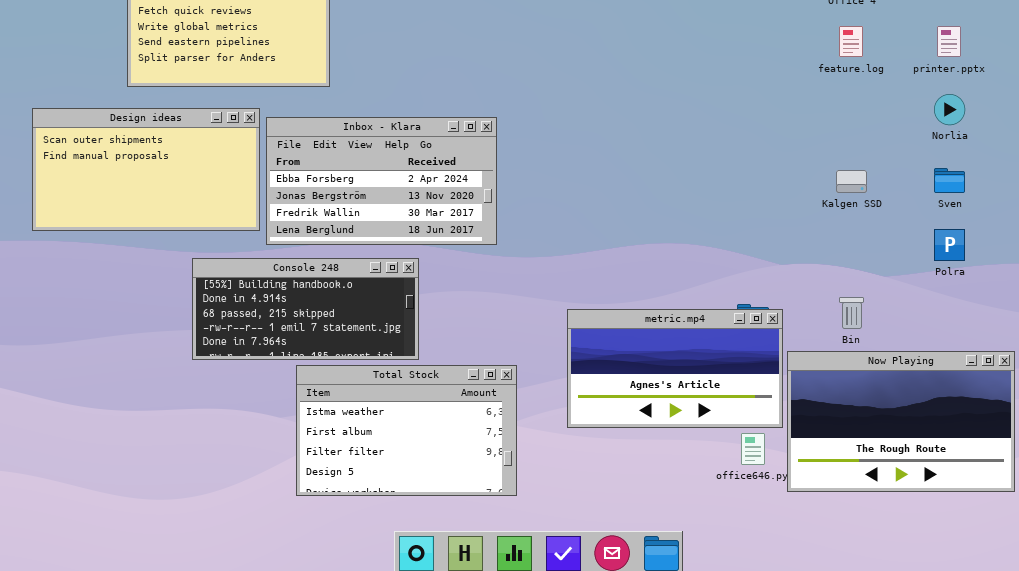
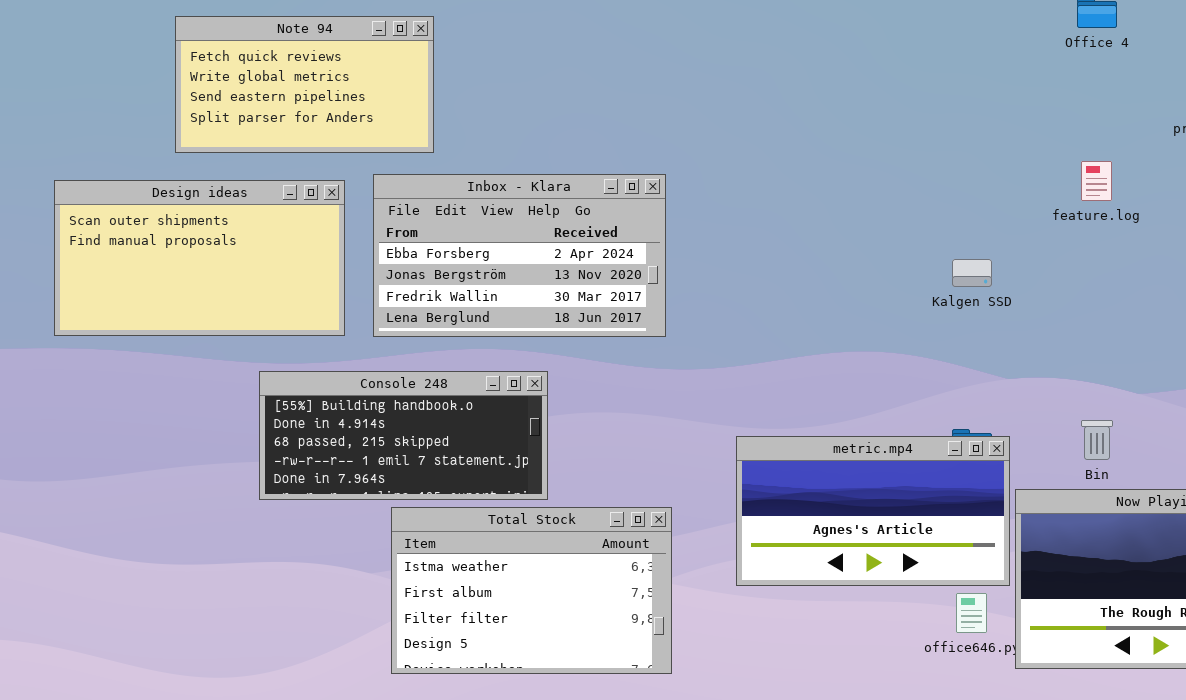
feature.log: [839,26,863,57] -> [1081,161,1112,201], moved
Inbox - Klara: [266,117,497,245] -> [373,174,666,337], moved
Kalgen SSD: [836,170,867,193] -> [952,259,992,287], moved

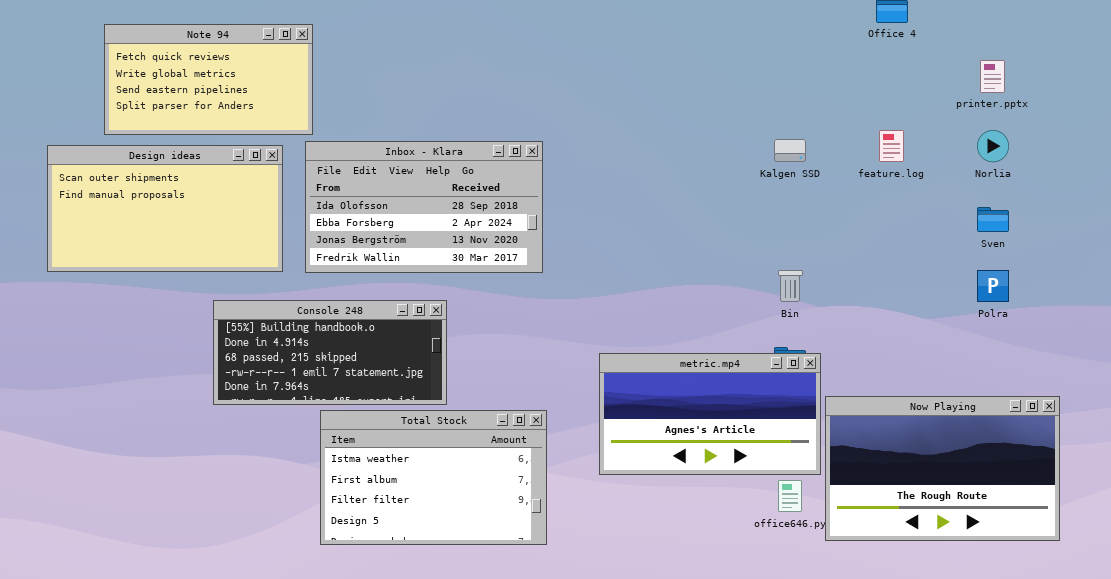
Note 94: [175,16,434,153] -> [104,24,313,135], moved
Inbox - Klara: [373,174,666,337] -> [305,141,543,273], scrolled up 1 row
Kalgen SSD: [952,259,992,287] -> [774,139,806,162], moved
Bin: [1081,420,1113,460] -> [778,270,803,302], moved

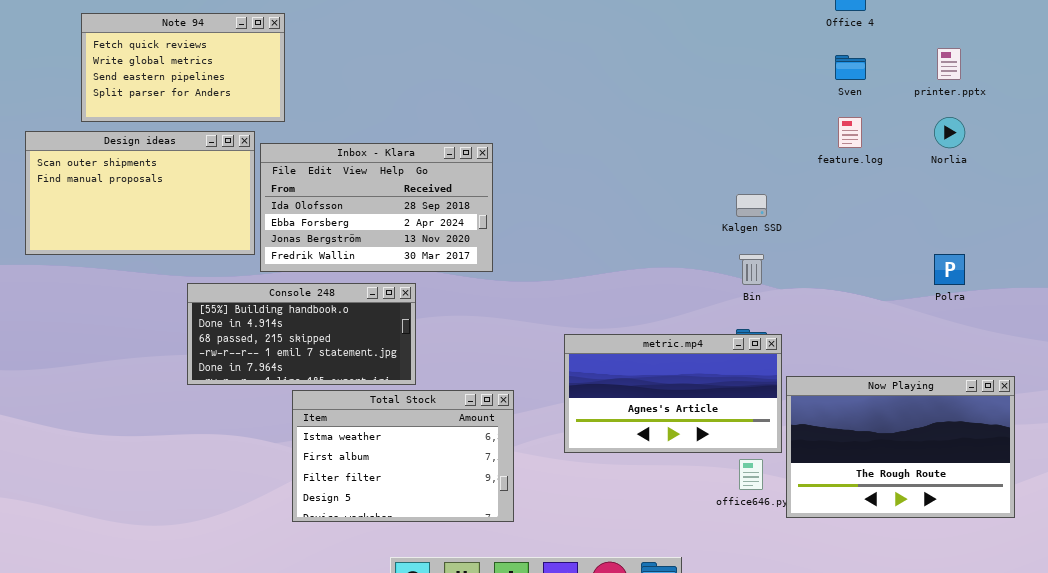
Kalgen SSD: [774,139,806,162] -> [736,194,767,217], moved
Inbox - Klara: [305,141,543,273] -> [260,143,493,272], moved
Sven: [977,207,1009,232] -> [835,55,866,80], moved

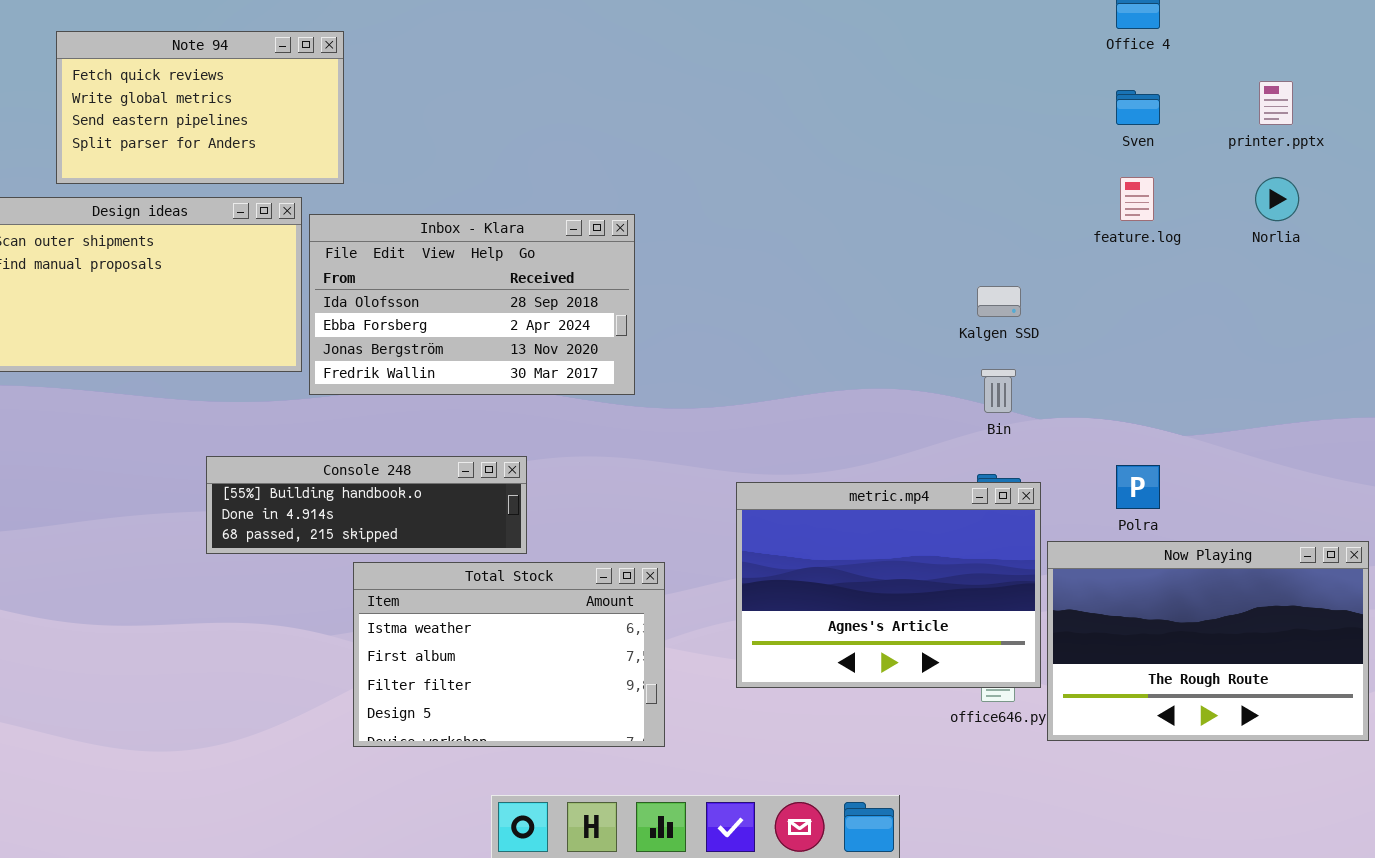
Polra: [934,254,965,285] -> [1116,465,1160,509], moved
Console 248: [187,283,416,385] -> [206,456,527,554], resized
metric.mp4: [564,334,782,453] -> [736,482,1041,688], resized

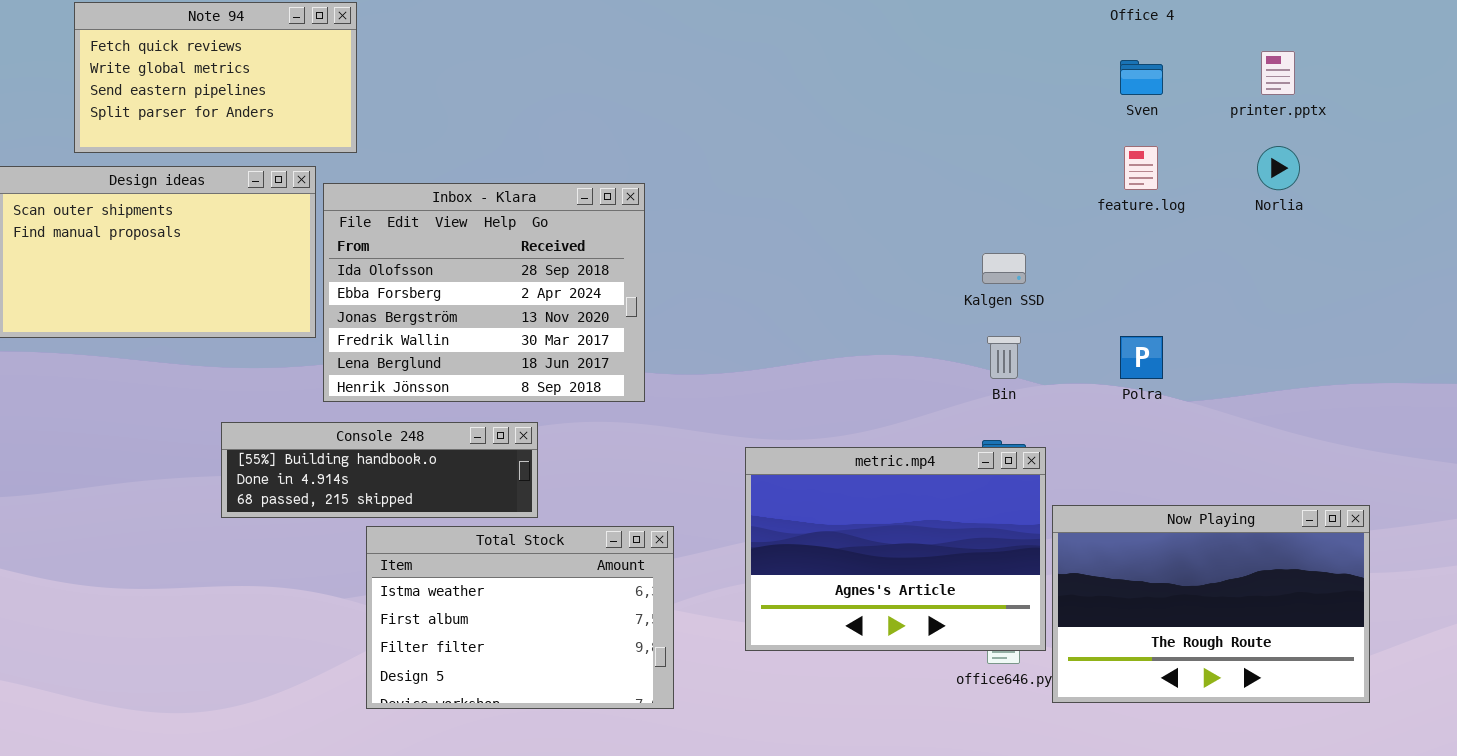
Inbox - Klara: [309,214,635,395] -> [323,183,645,402], resized
Polra: [1116,465,1160,509] -> [1120,336,1163,379], moved

